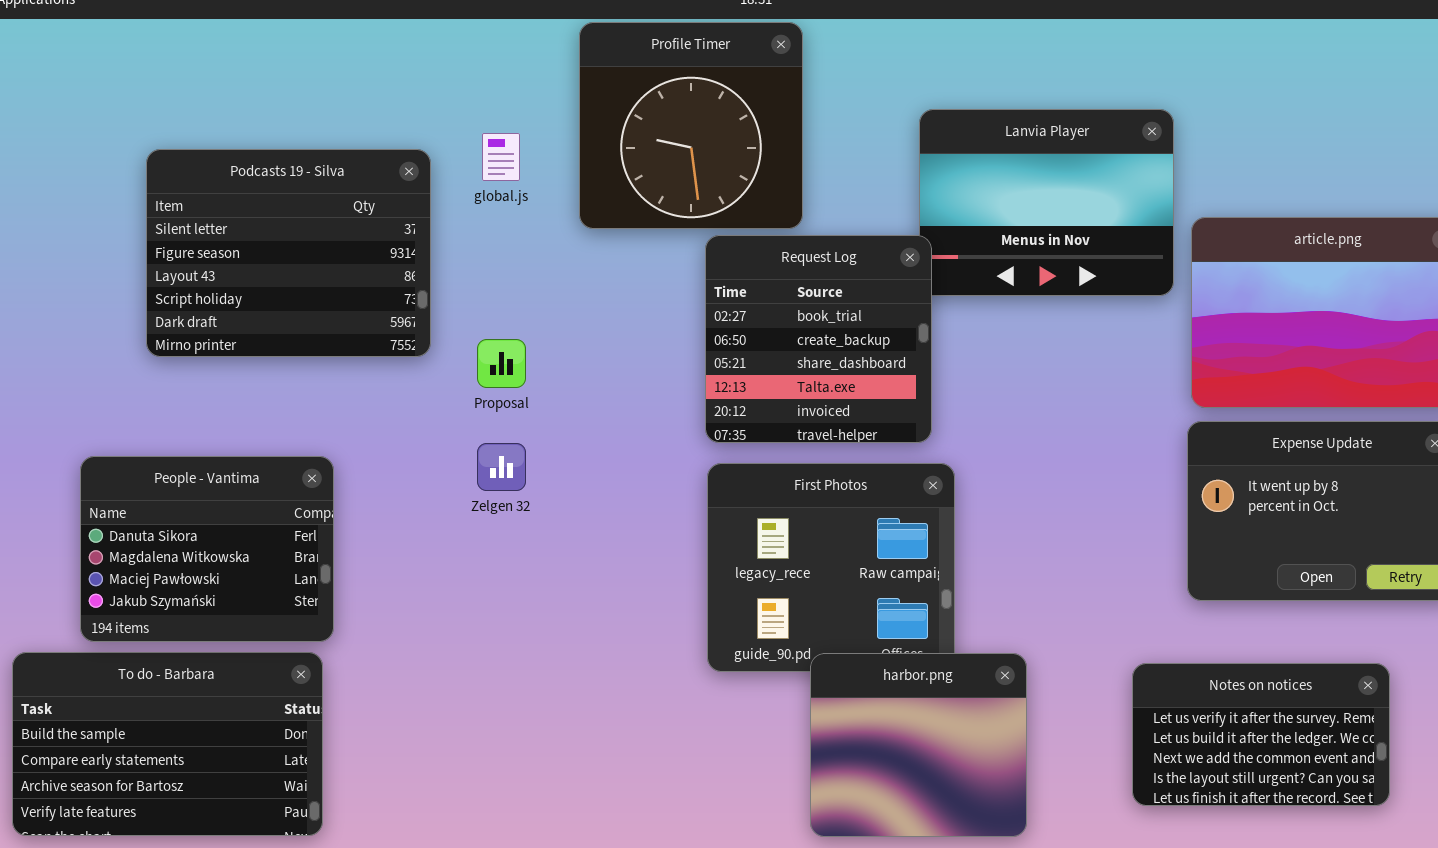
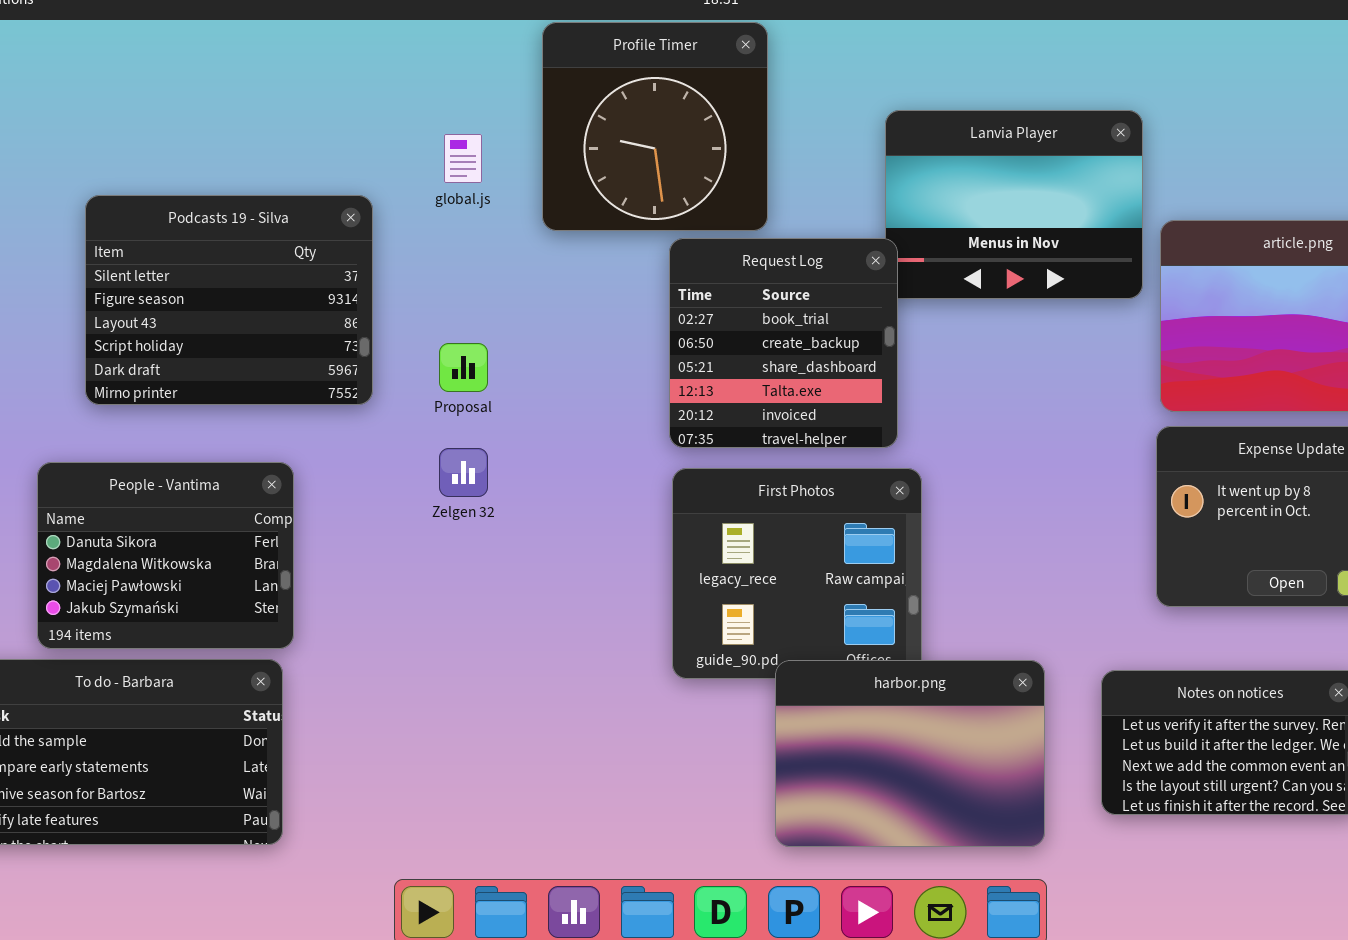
Podcasts 19 - Silva: [146,149,431,357] -> [85,195,373,405], moved
harbor.png: [810,653,1027,837] -> [775,660,1045,847], resized

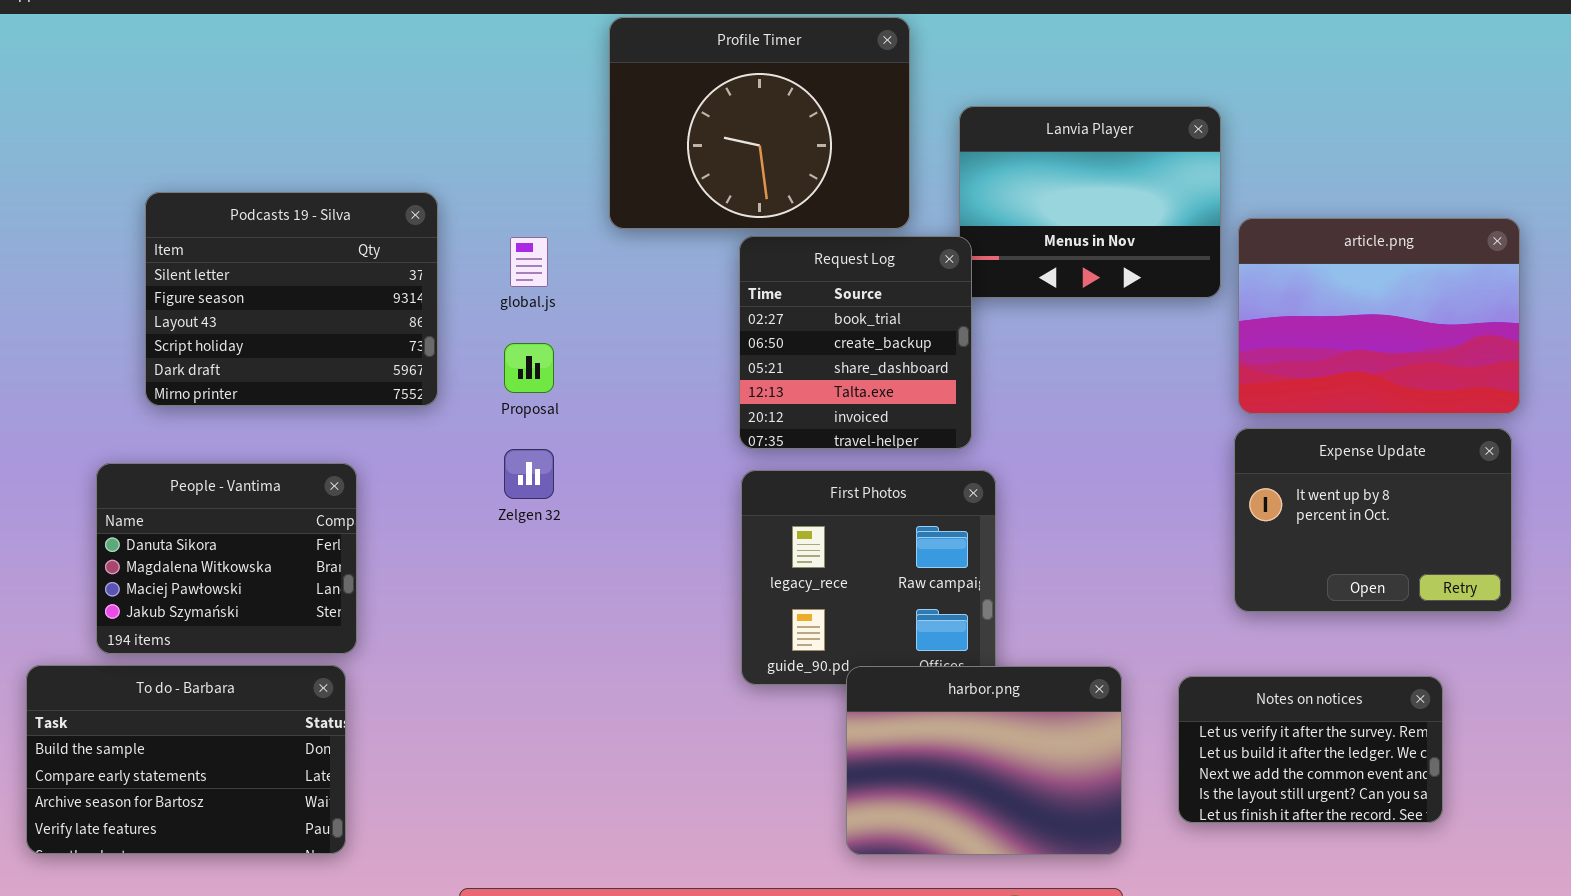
Profile Timer: [542,22,768,231] -> [609,17,910,229], resized
global.js: [444,134,482,183] -> [510,237,548,287], moved

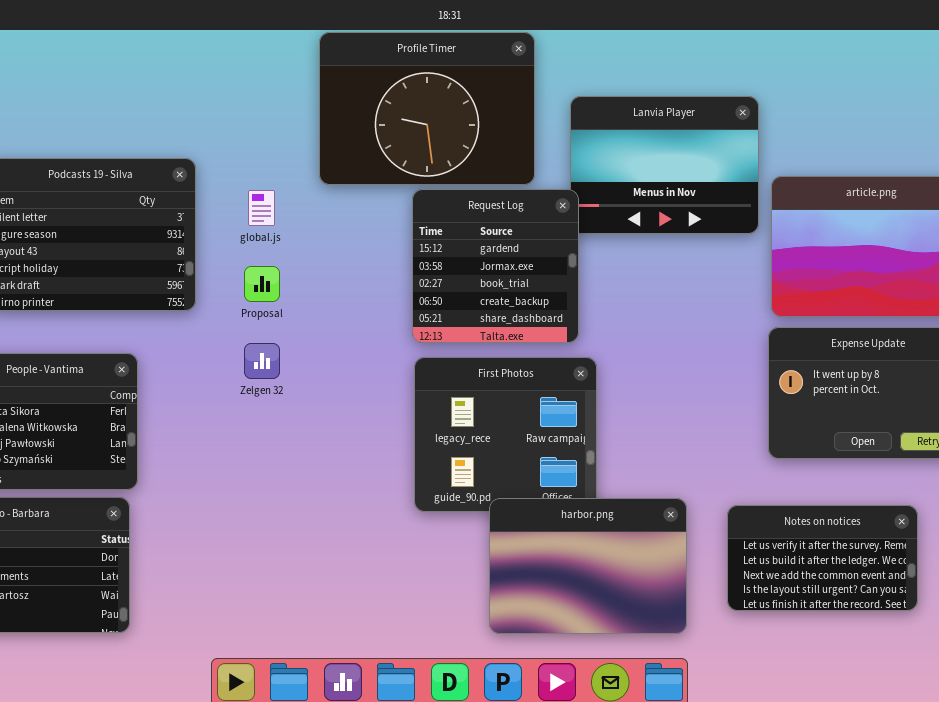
Request Log: [739,236,972,449] -> [412,189,579,343], scrolled up 2 rows

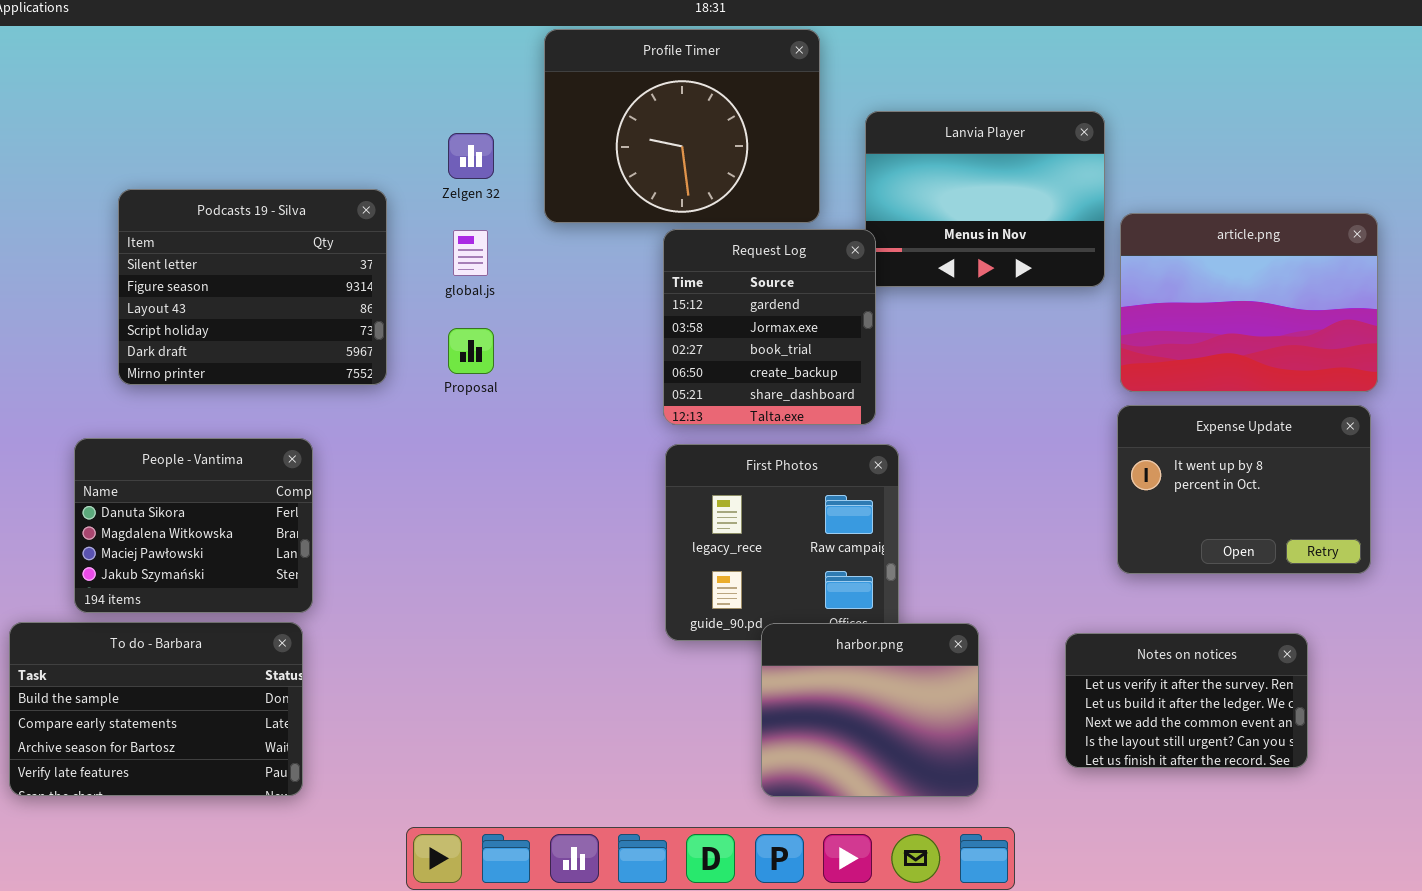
Zelgen 32: [244,343,280,379] -> [448,133,494,179], moved
harbor.png: [489,498,687,634] -> [761,623,979,797], resized

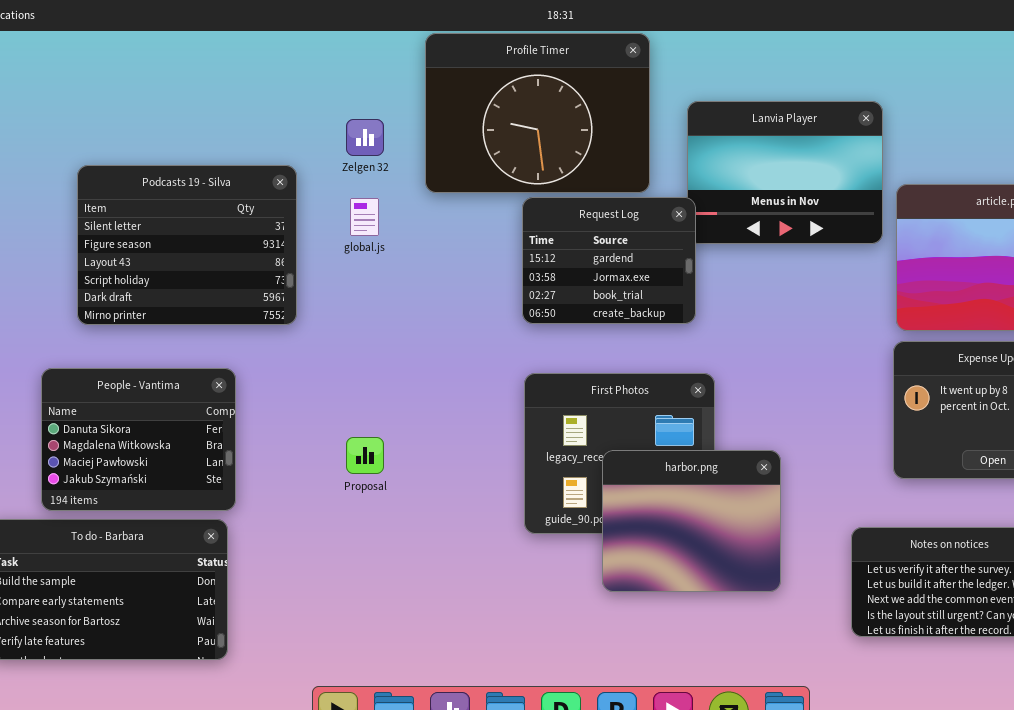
Request Log: [663,229,876,425] -> [522,197,696,324], resized
Proposal: [448,328,494,374] -> [346,437,384,474], moved
harbor.png: [761,623,979,797] -> [602,450,781,592], moved

